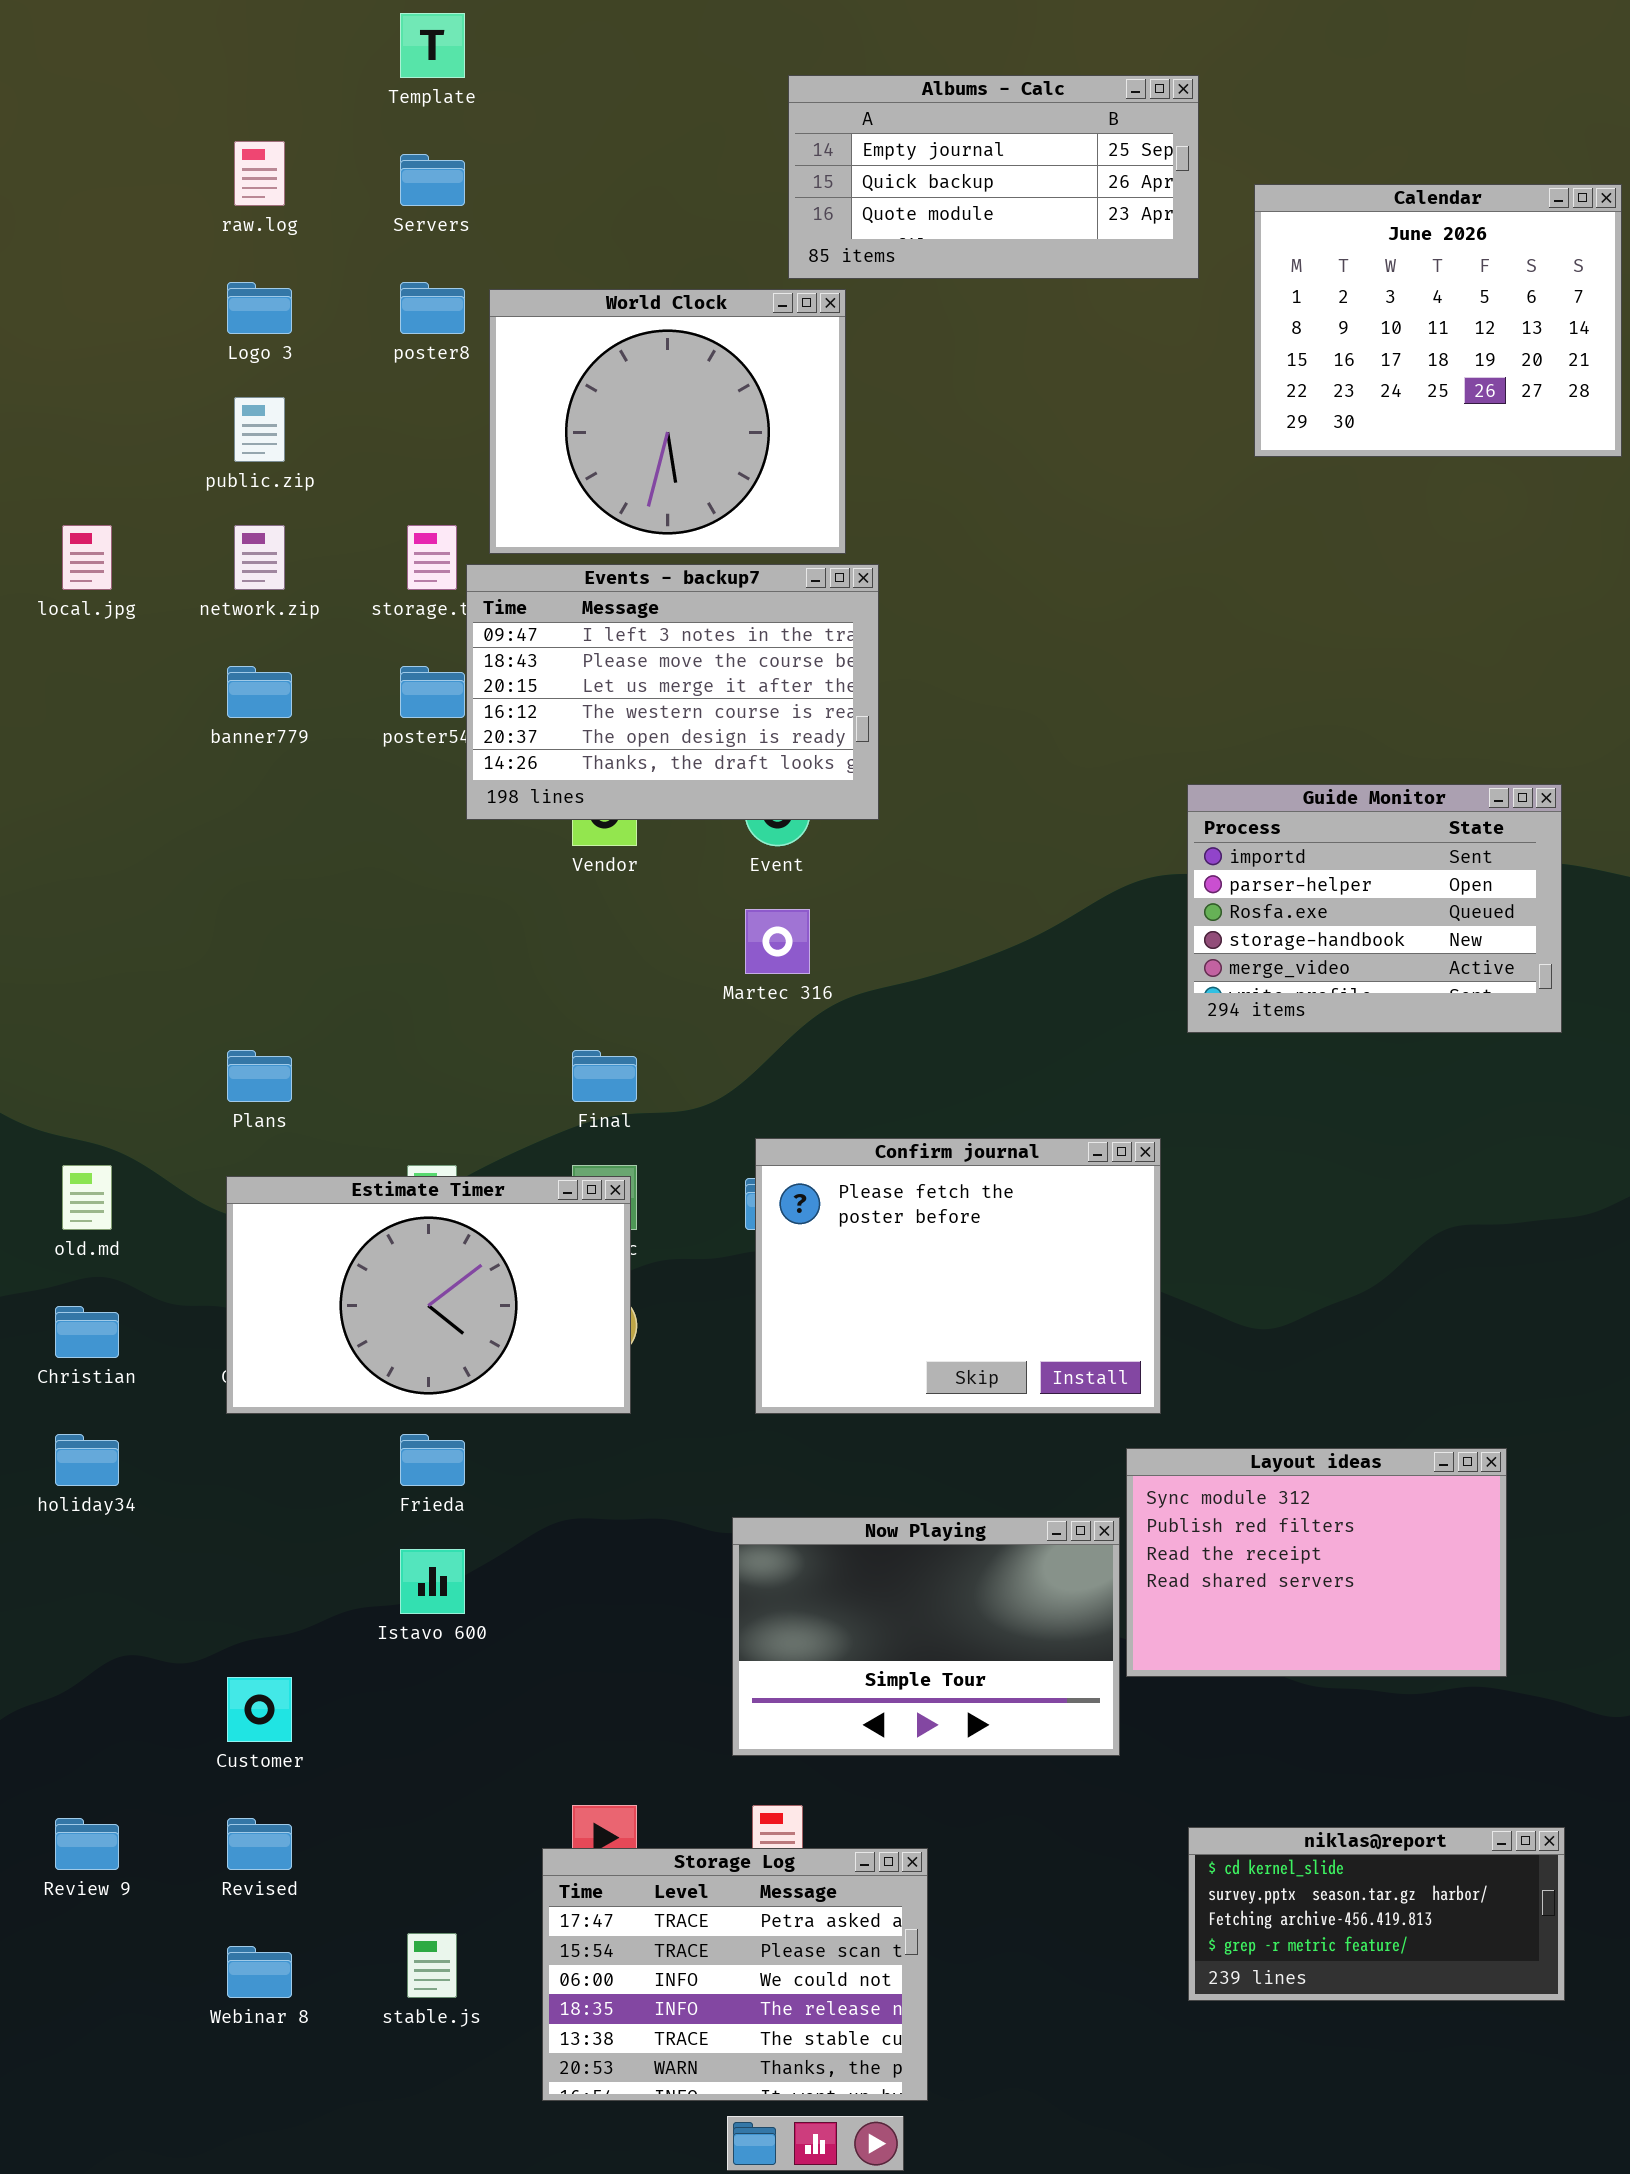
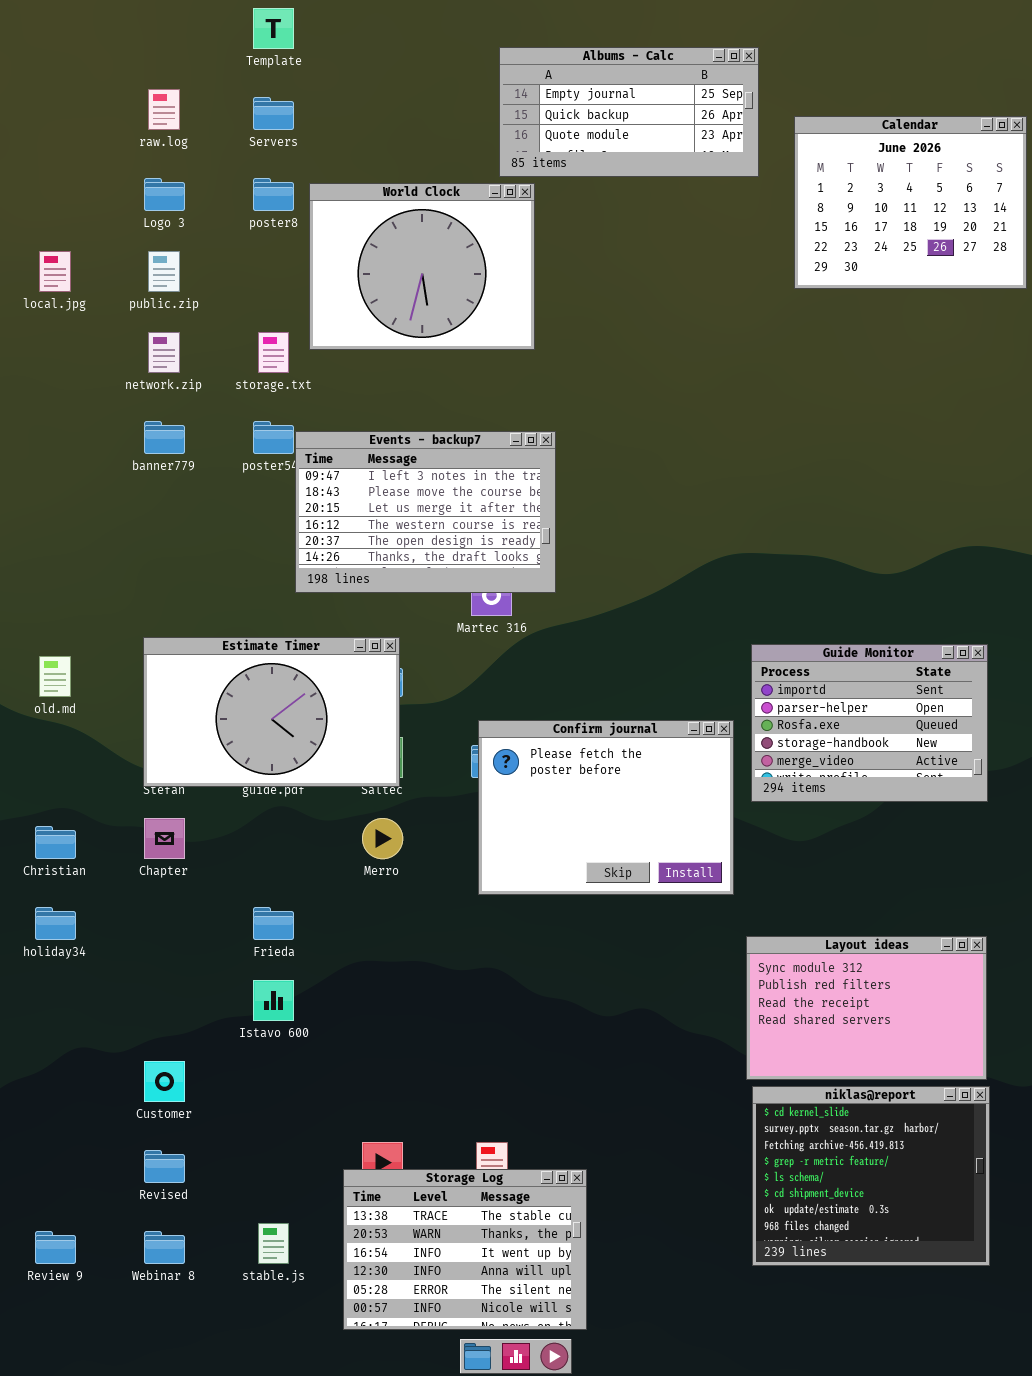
local.jpg: [62,525,112,590] -> [39,251,71,292], moved
Events - backup7: [466,564,879,820] -> [295,431,556,593], moved
Guide Monitor: [1187,784,1562,1033] -> [751,644,988,802], moved
old.md: [62,1165,112,1230] -> [39,656,71,697], moved
Estimate Timer: [226,1176,631,1414] -> [143,637,400,787], moved
Layout ideas: [1126,1448,1507,1677] -> [746,936,987,1080], moved
Now Playing: [732,1517,1120,1756] -> none, closed
Review 9: [55,1818,119,1870] -> [35,1231,76,1264], moved
niklas@report: [1188,1827,1565,2001] -> [752,1086,990,1266], resized
Storage Log: [542,1848,928,2101] -> [343,1169,587,1330], scrolled down 4 rows

